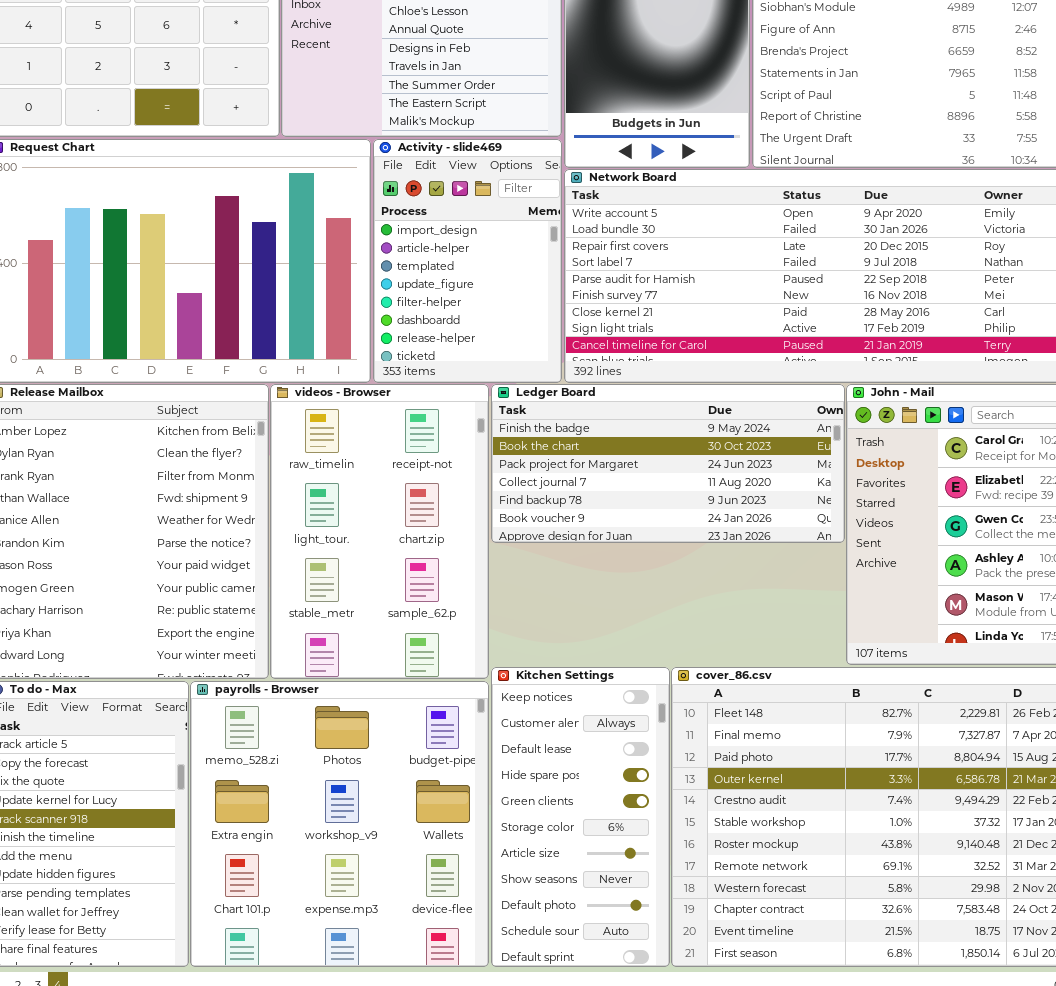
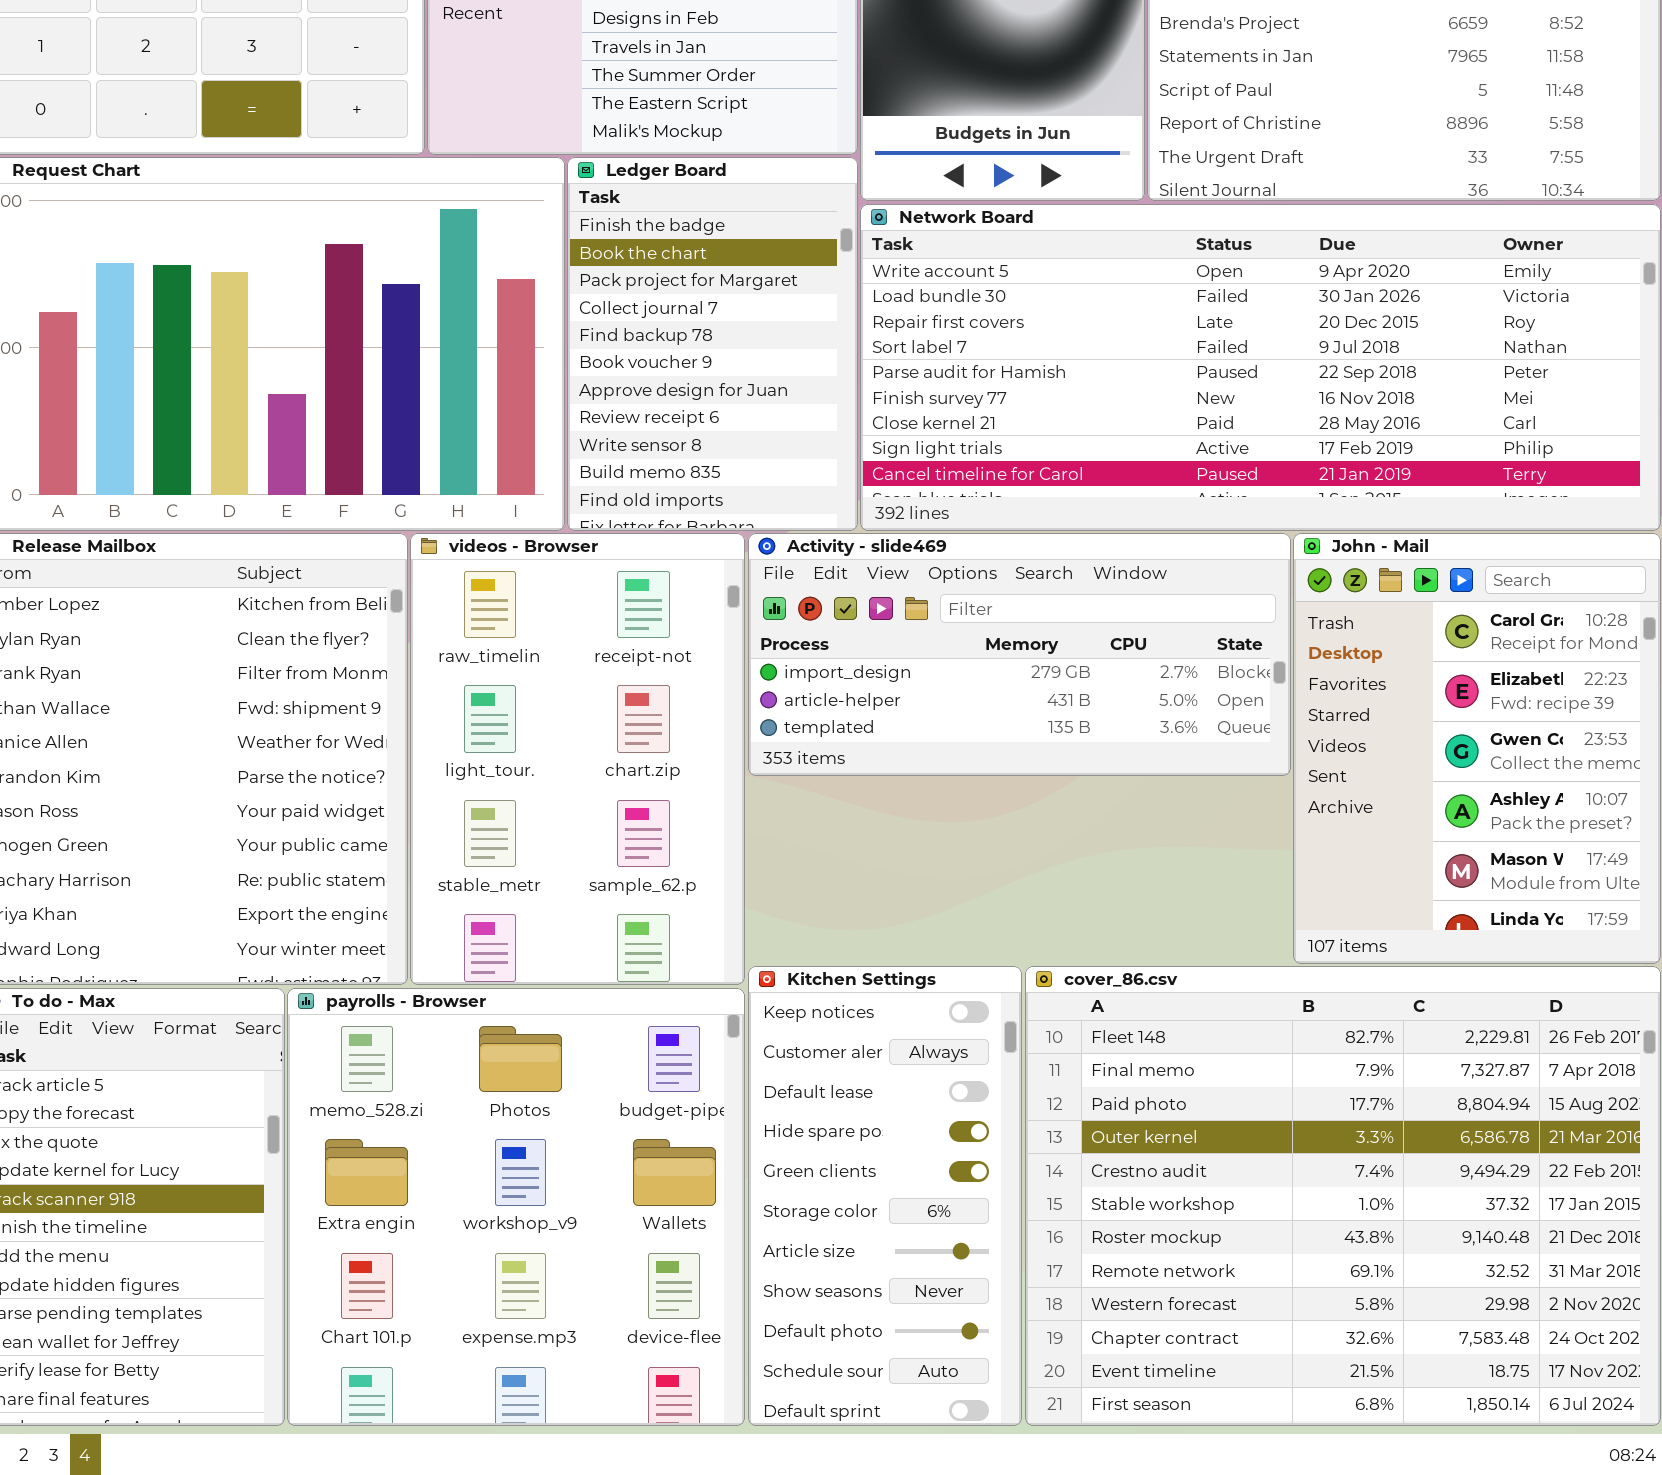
Activity - slide469: [373,139,562,383] -> [748,533,1291,776], moved, resized
Ledger Board: [491,384,845,543] -> [567,157,858,531], moved, resized

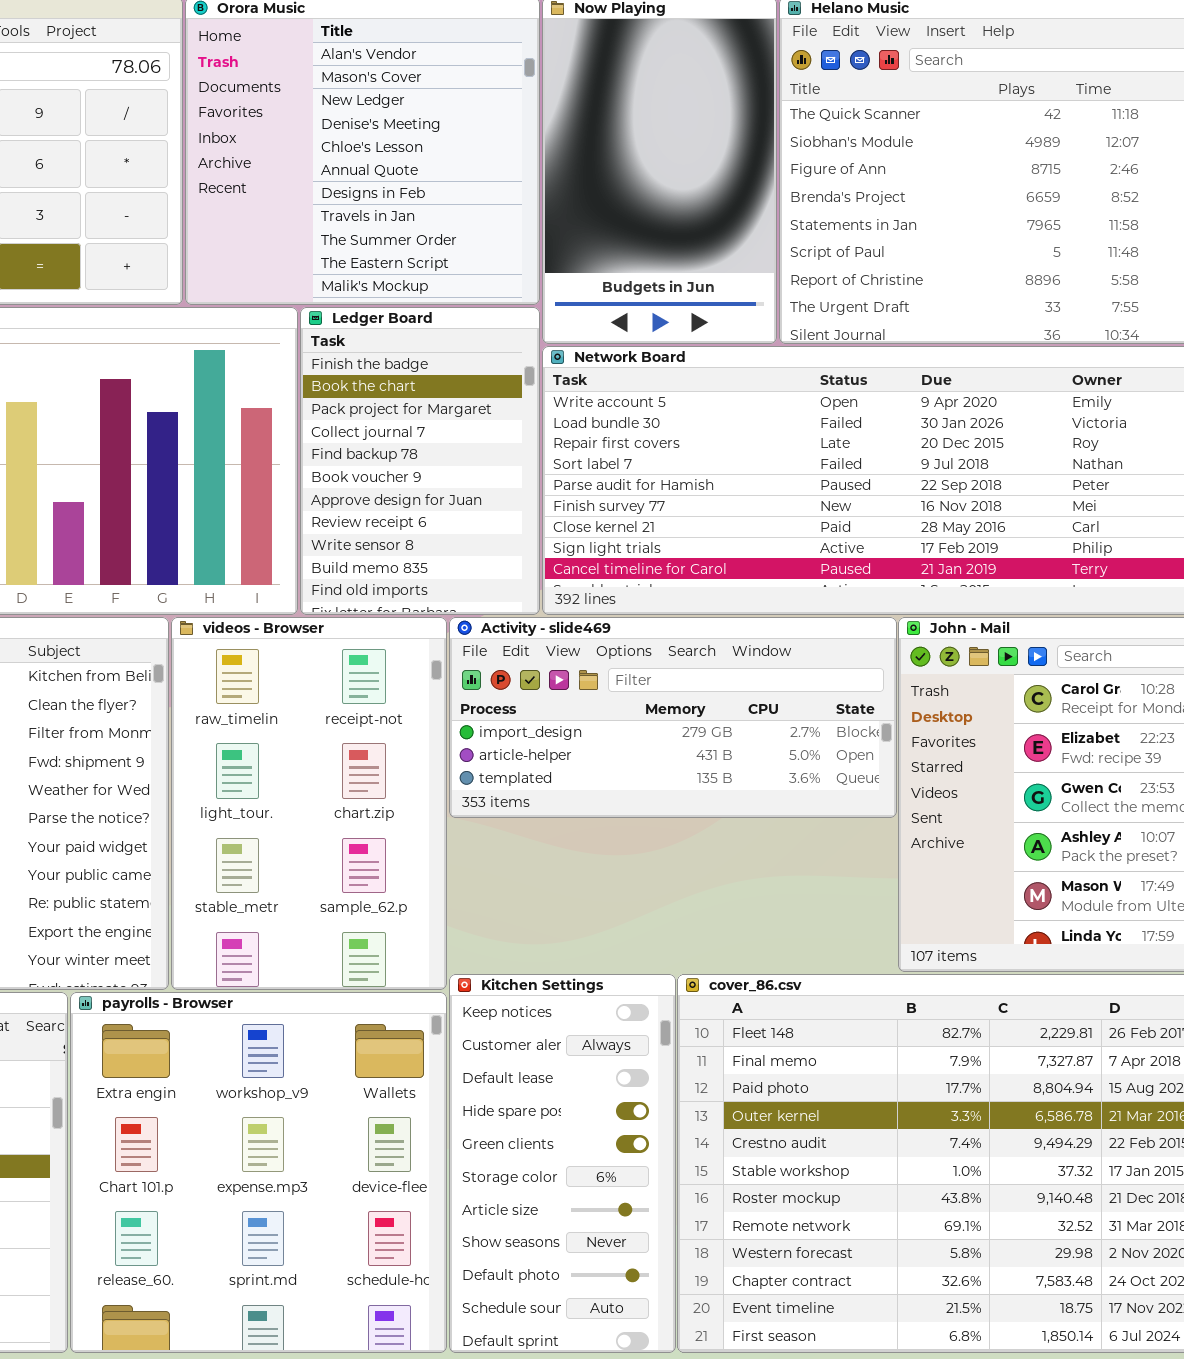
payrolls - Browser: [287,988,745,1426] -> [70,992,447,1353], scrolled down 1 row

